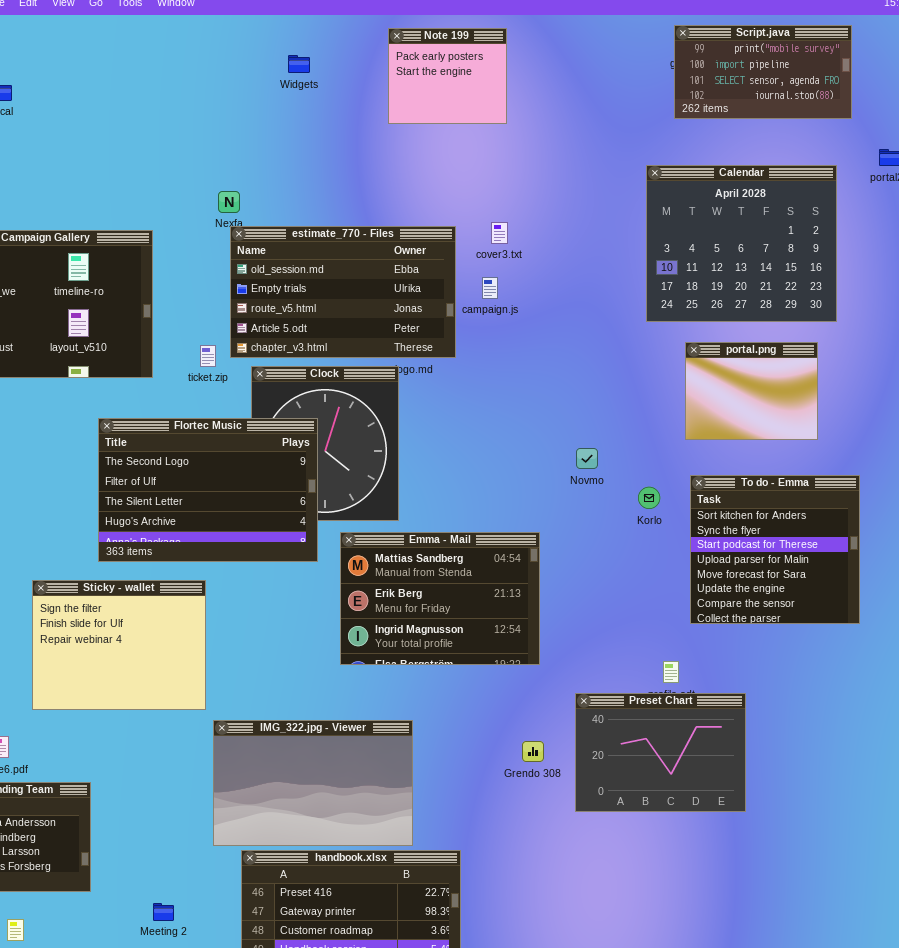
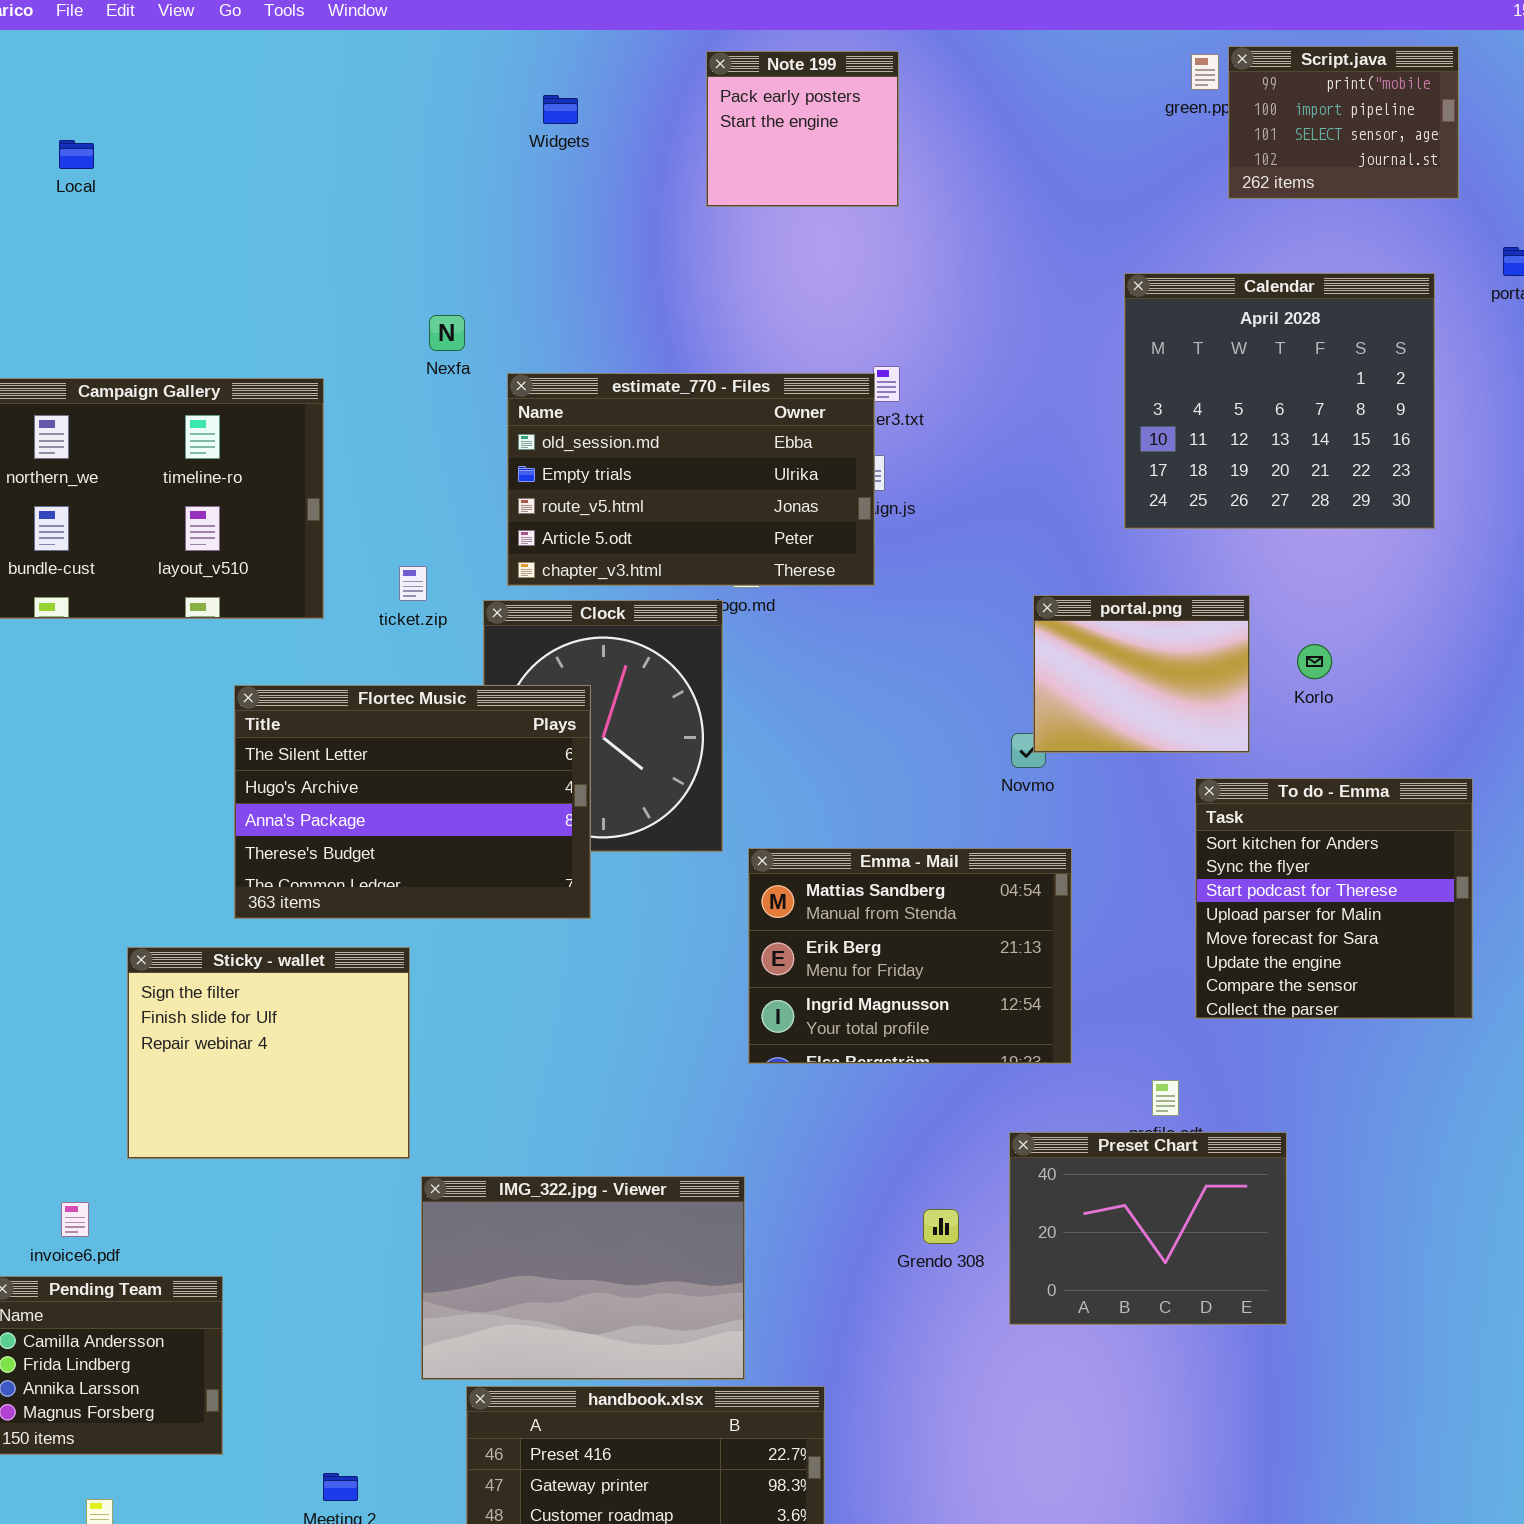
Script.java: [674,25,852,119] -> [1228,46,1459,199], resized
estimate_770 - Files: [230,226,456,358] -> [507,373,875,586], moved
portal.png: [685,342,818,440] -> [1033,595,1250,753], moved
Flortec Music: [98,418,318,562] -> [234,685,591,919], scrolled down 2 rows
Korlo: [638,487,660,509] -> [1297,644,1332,679], moved
Emma - Mail: [340,532,540,665] -> [748,848,1072,1064], moved

